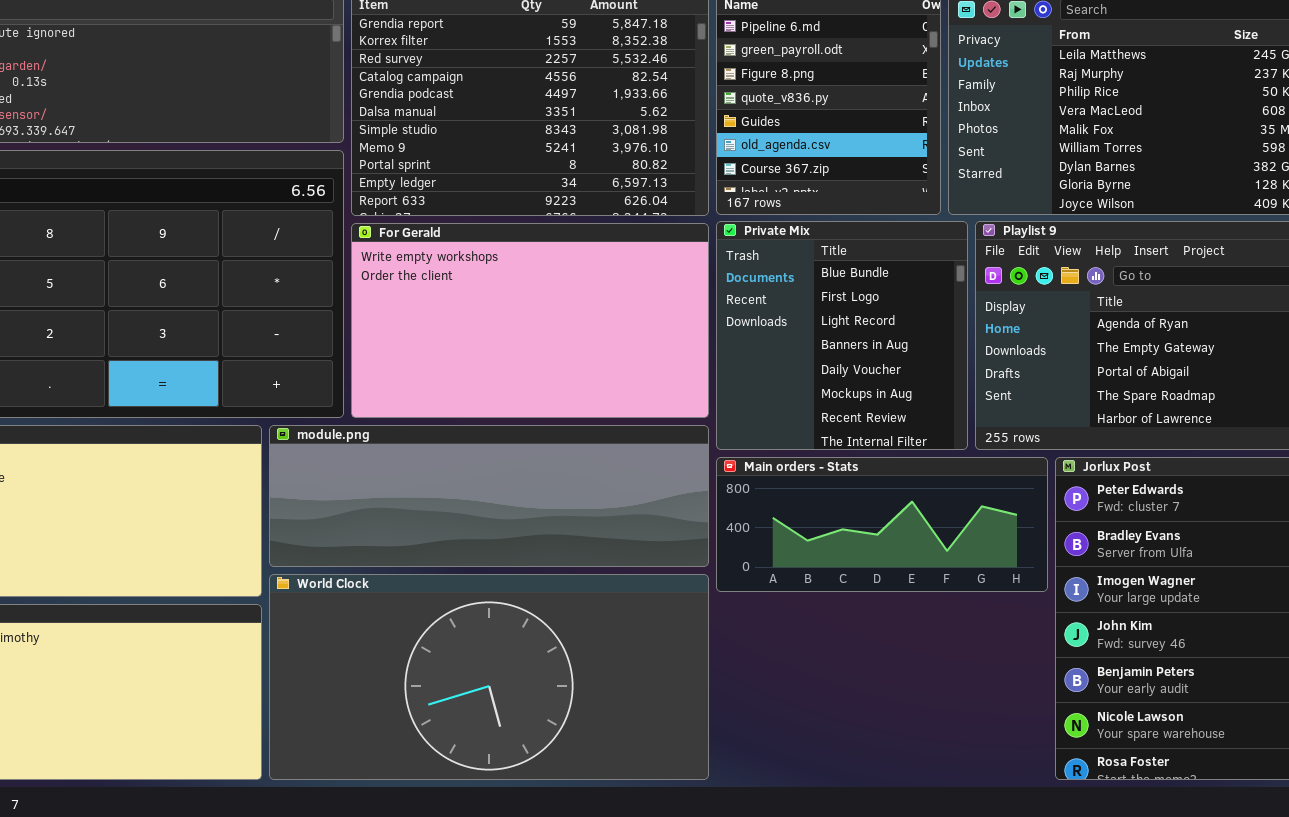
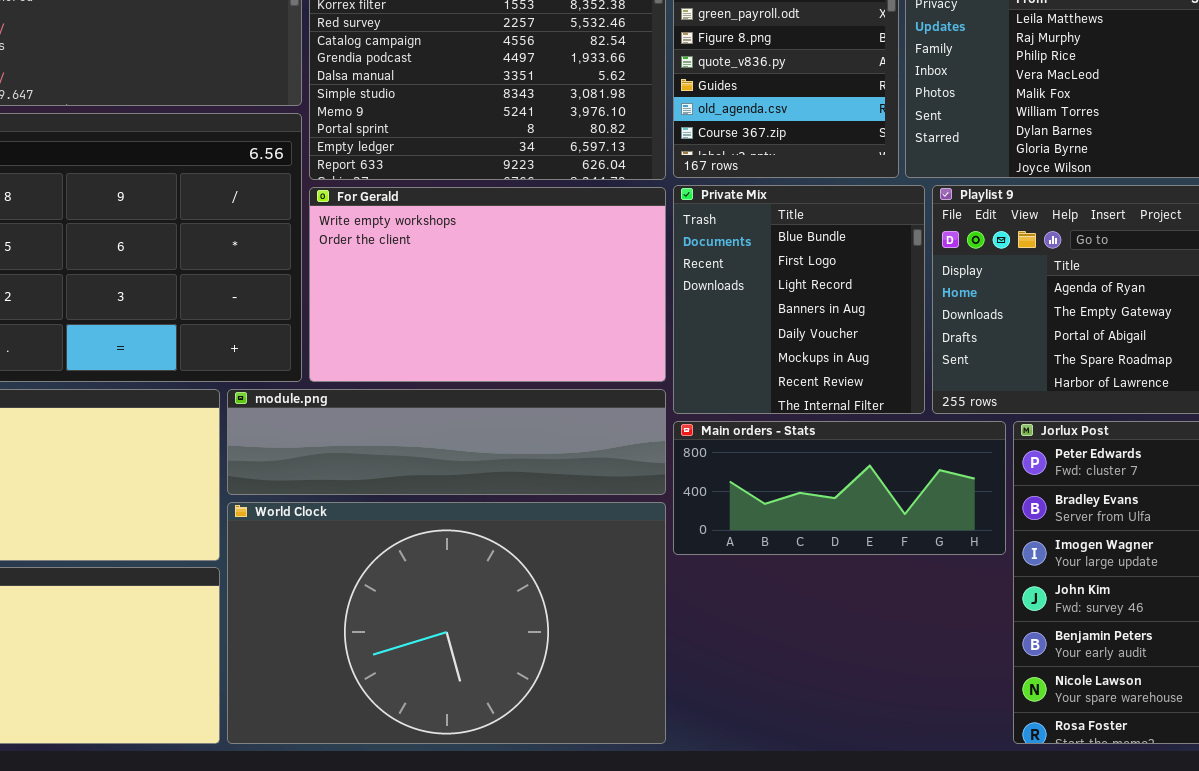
module.png: [269,425,709,567] -> [227,389,666,495], resized
World Clock: [269,574,709,780] -> [227,502,666,744], resized

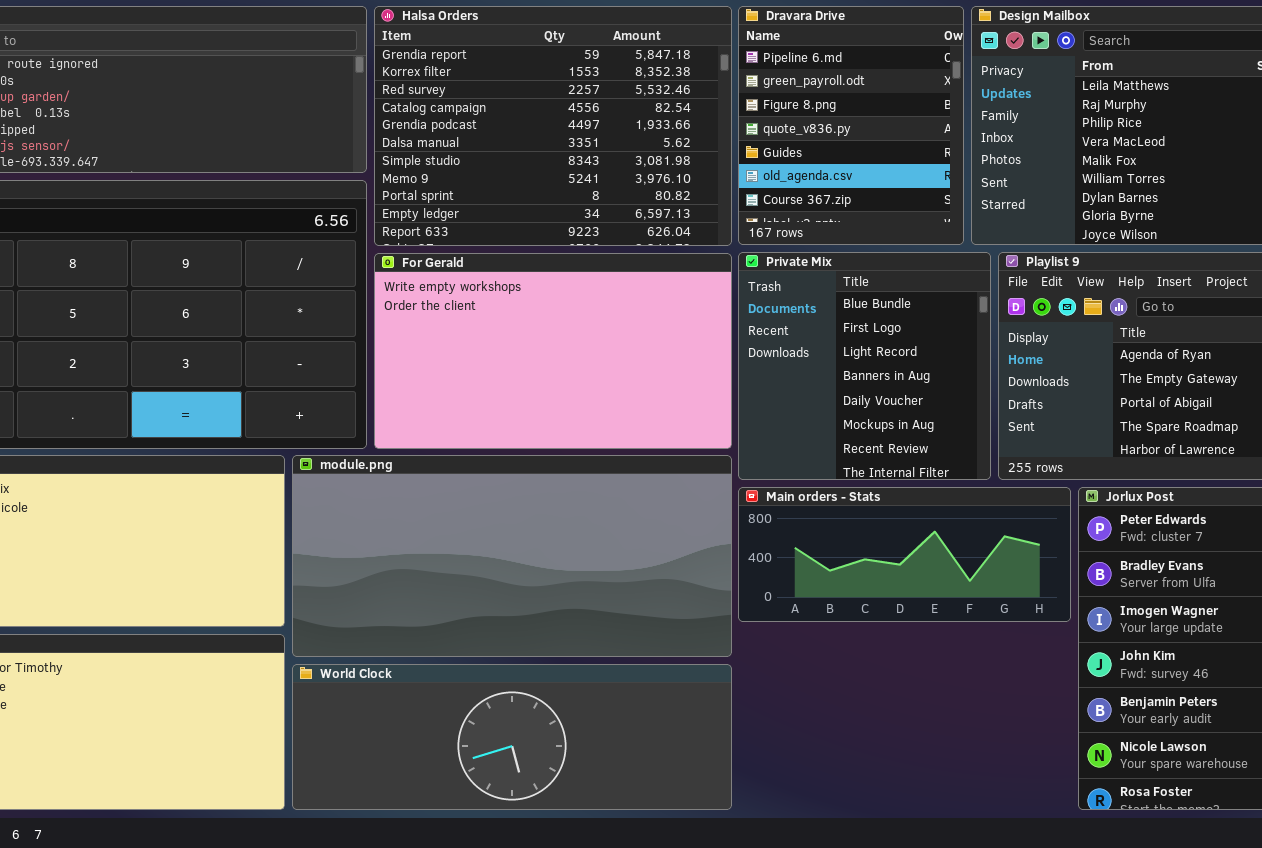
module.png: [227,389,666,495] -> [292,455,732,657], resized
World Clock: [227,502,666,744] -> [292,664,732,810], resized

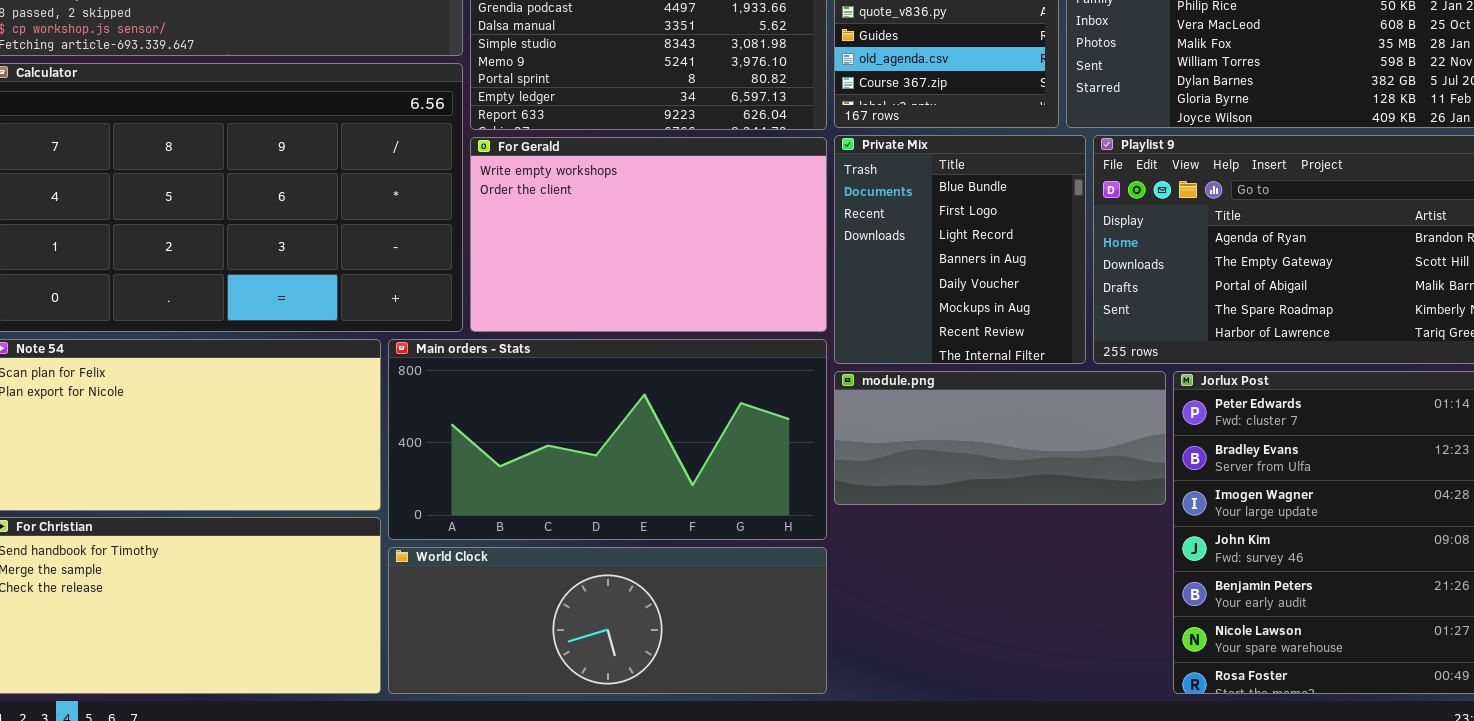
module.png: [292,455,732,657] -> [834,371,1166,505], moved, resized
Main orders - Stats: [738,487,1071,622] -> [388,339,827,540], moved, resized

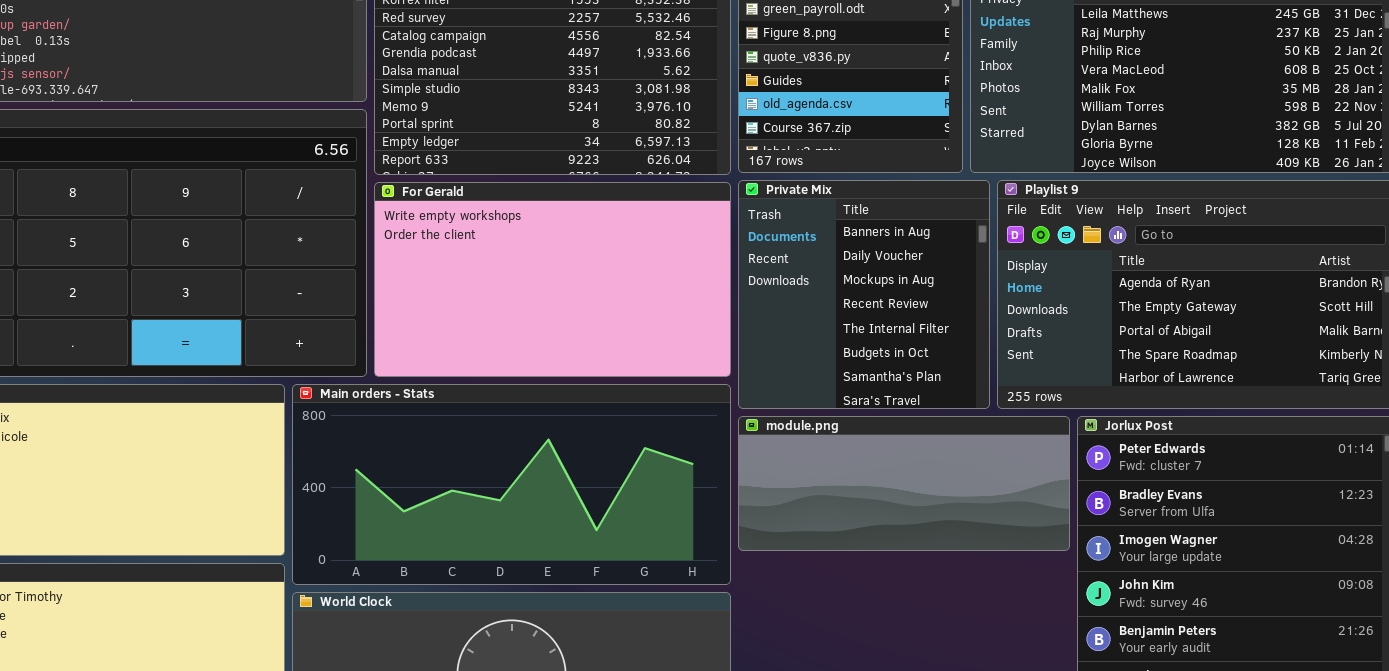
Private Mix: [834,135,1086,364] -> [738,180,990,409], scrolled down 3 rows

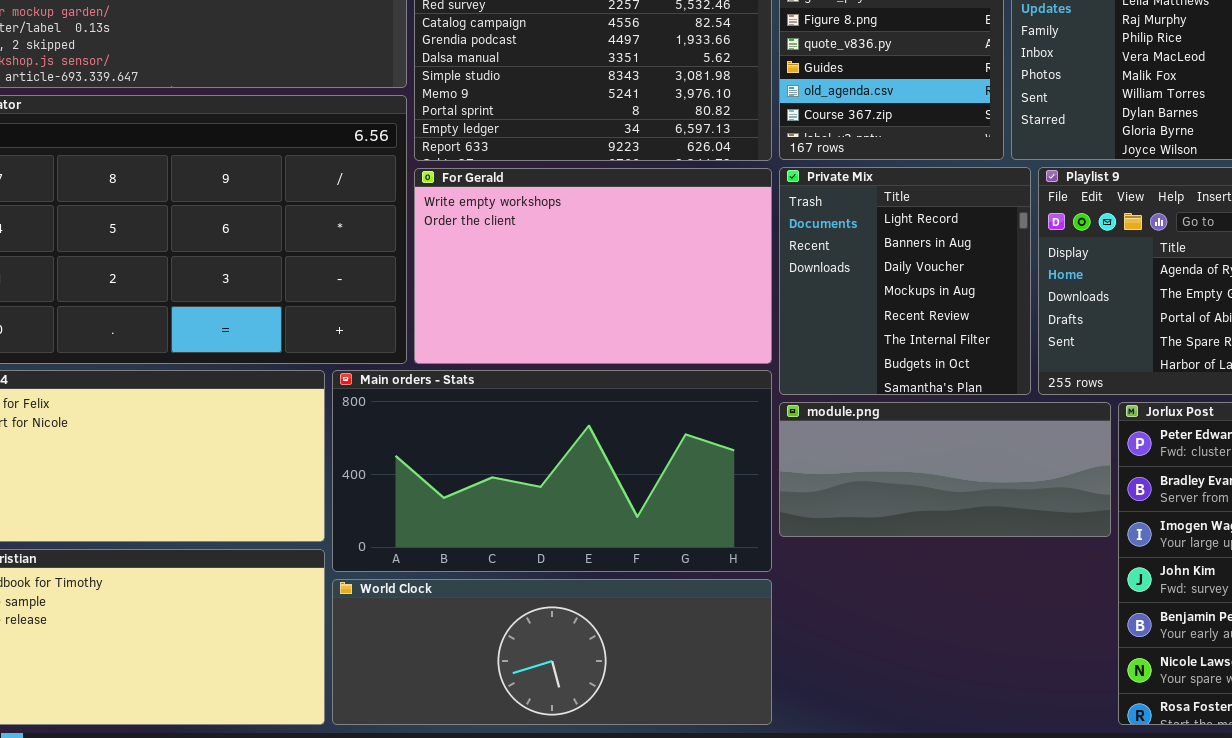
Private Mix: [738,180,990,409] -> [779,167,1031,395], scrolled up 1 row

